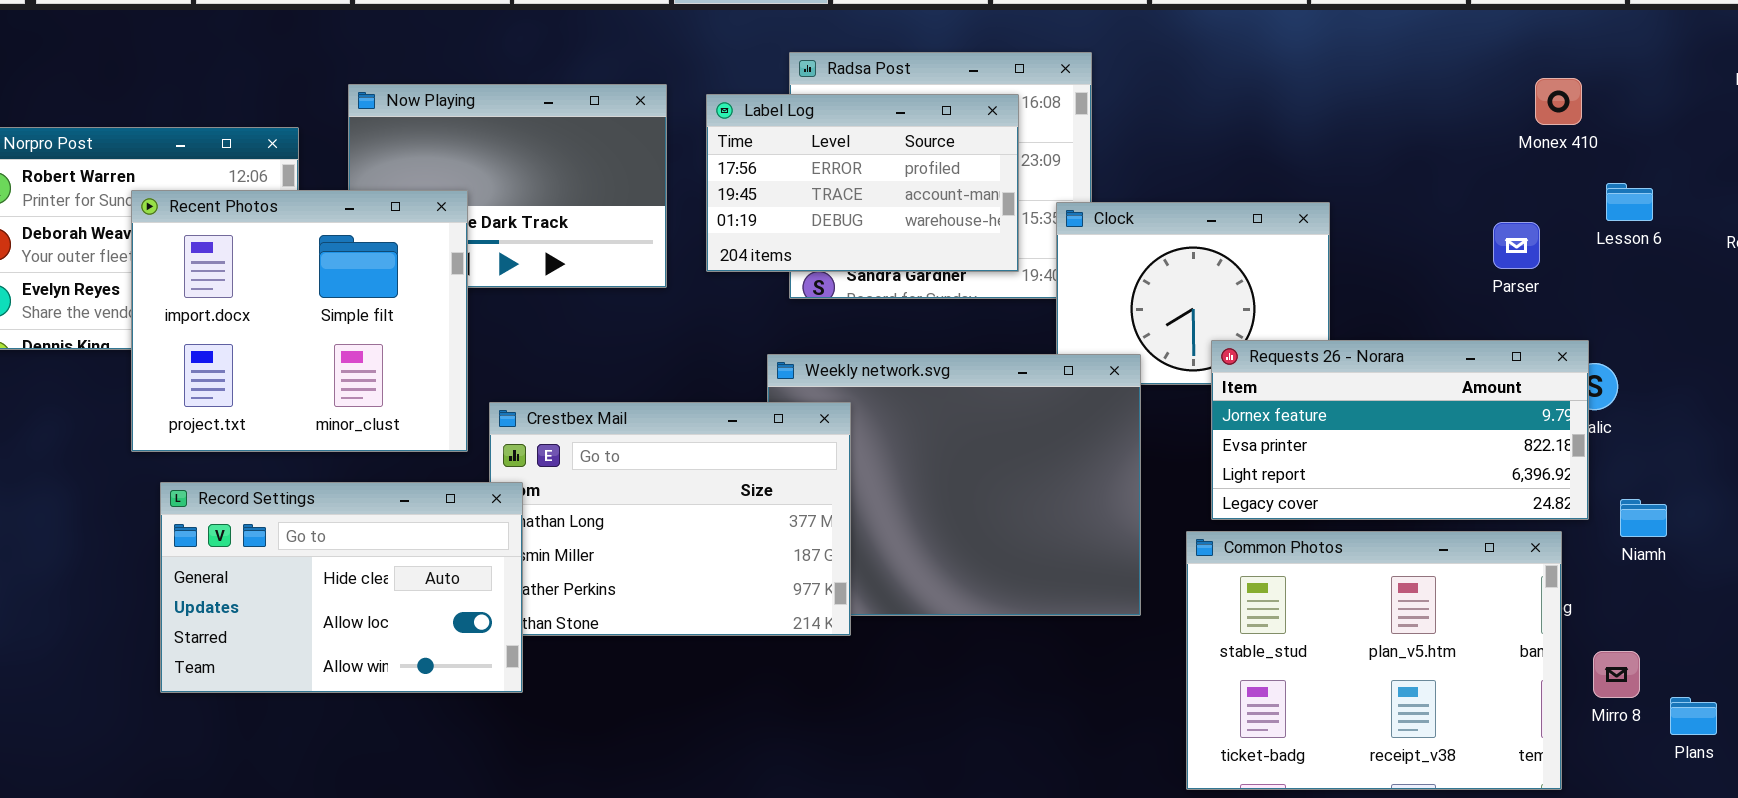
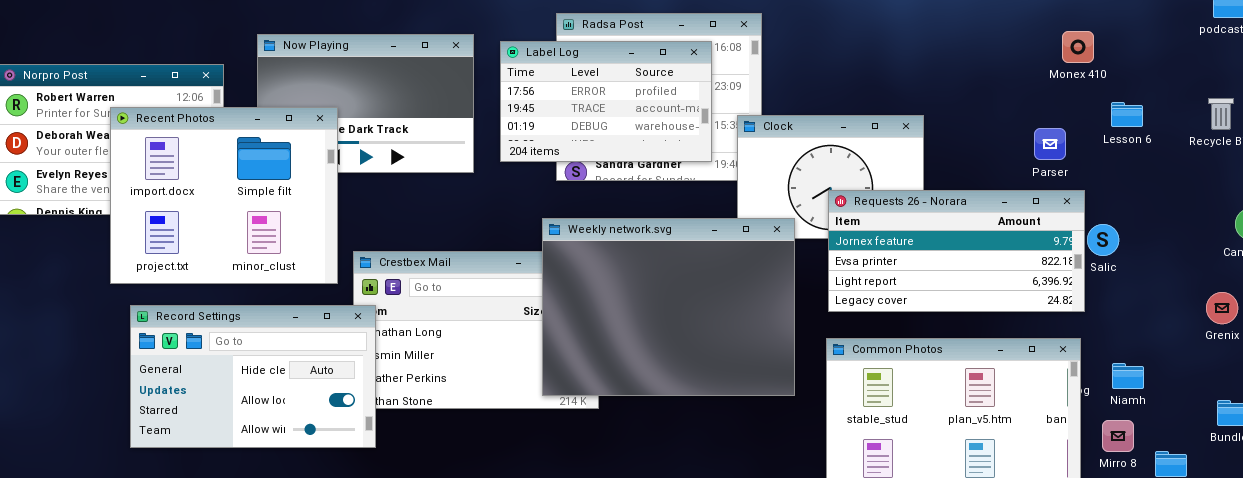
Requests 26 - Norara: [1211,340,1589,520] -> [828,190,1085,312], moved
Weekly network.svg: [767,354,1141,616] -> [542,218,795,396], raised
Niamh: [1620,499,1667,537] -> [1112,363,1144,389], moved

